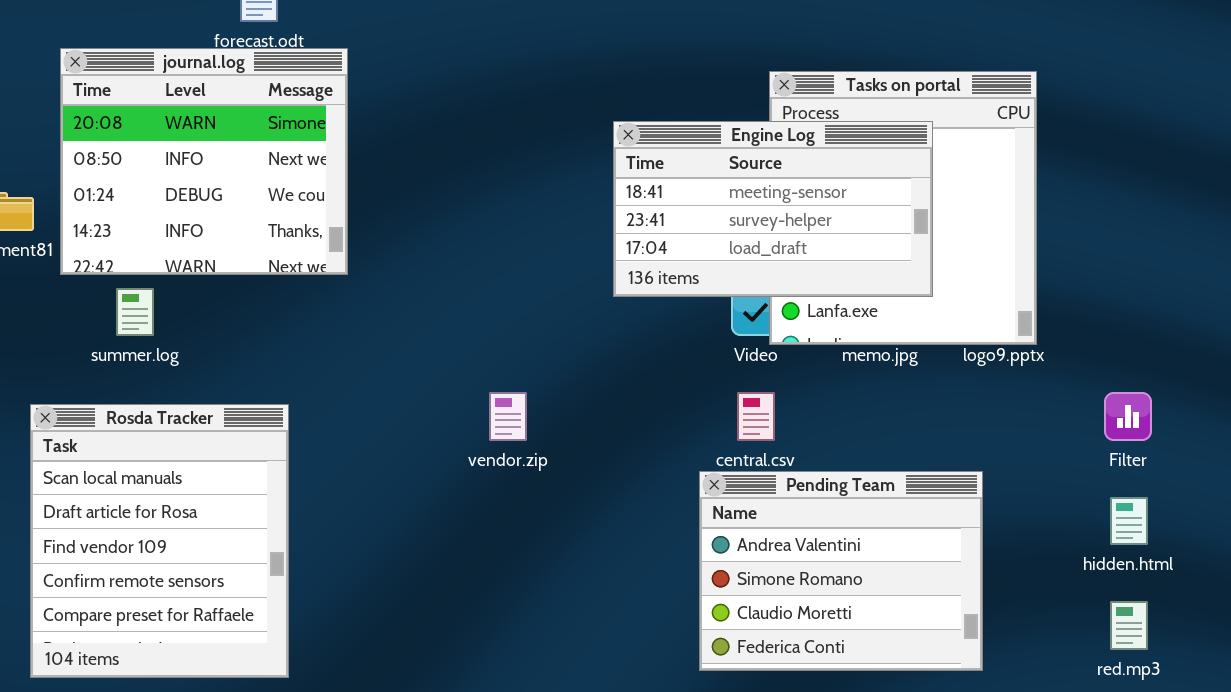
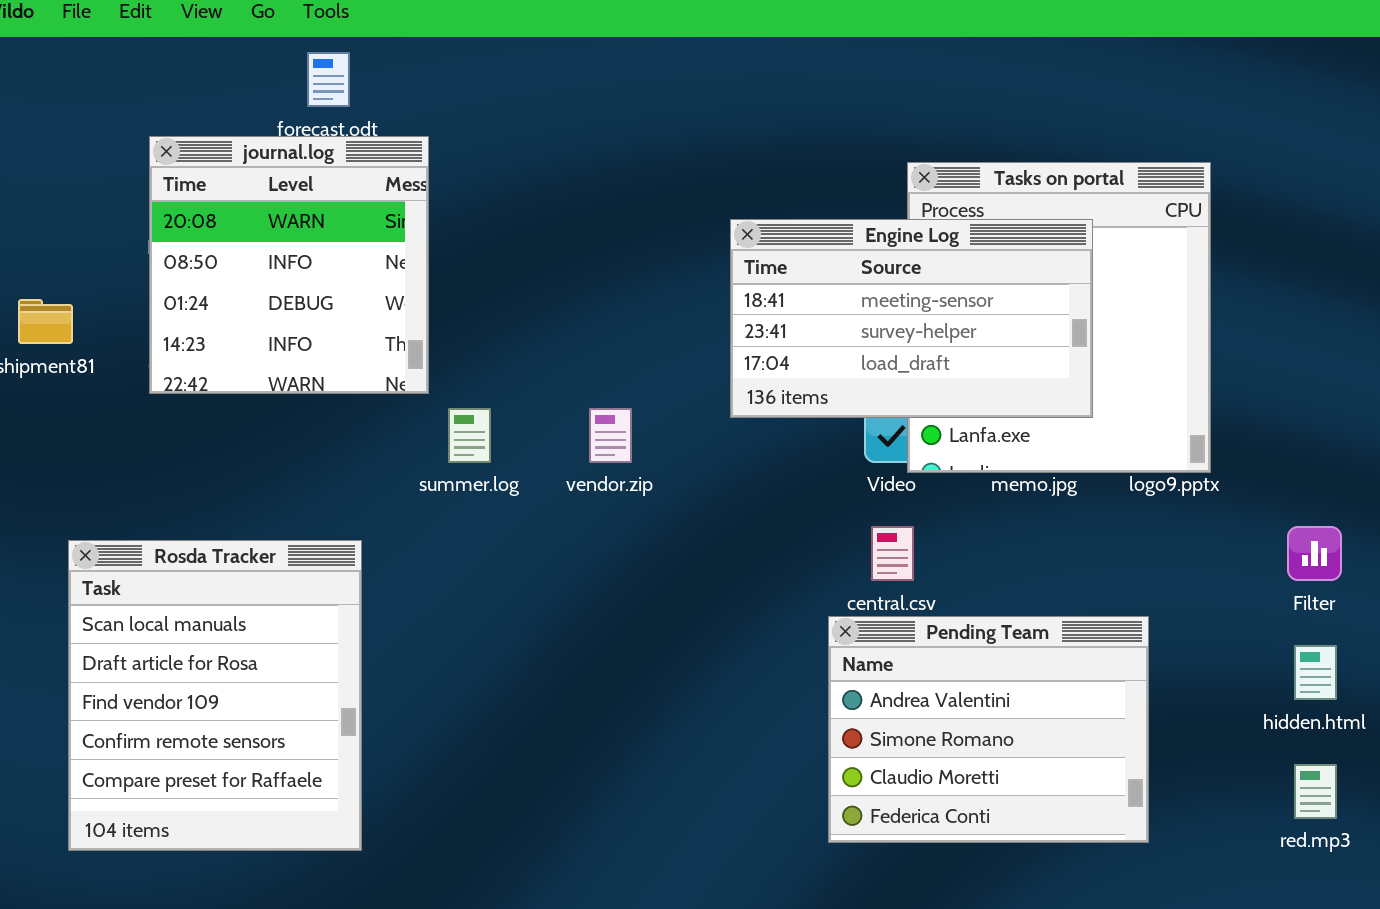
journal.log: [60,48,348,275] -> [149,136,429,394], resized
summer.log: [116,288,154,336] -> [448,408,491,463], moved
vendor.zip: [489,392,527,441] -> [589,408,632,463], moved

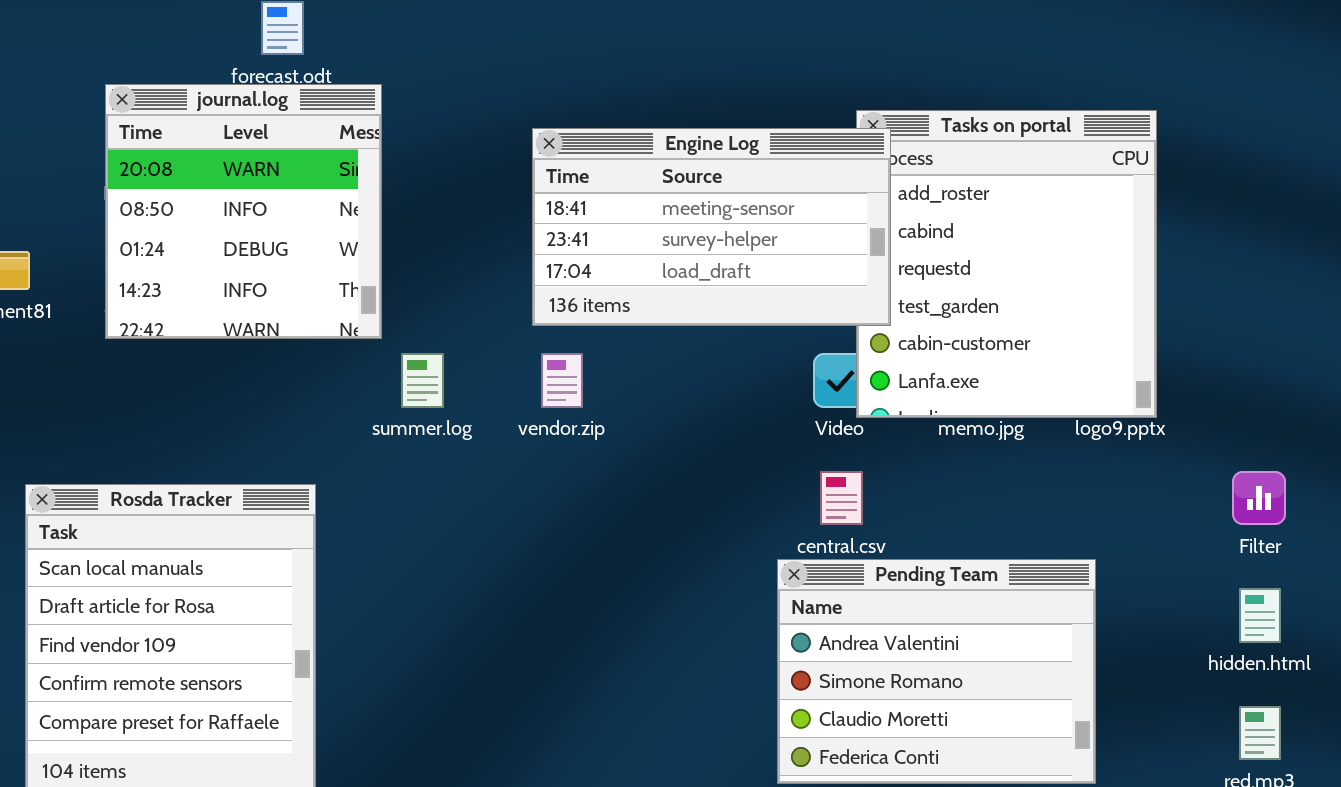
Engine Log: [730,219,1093,418] -> [532,128,891,326], moved

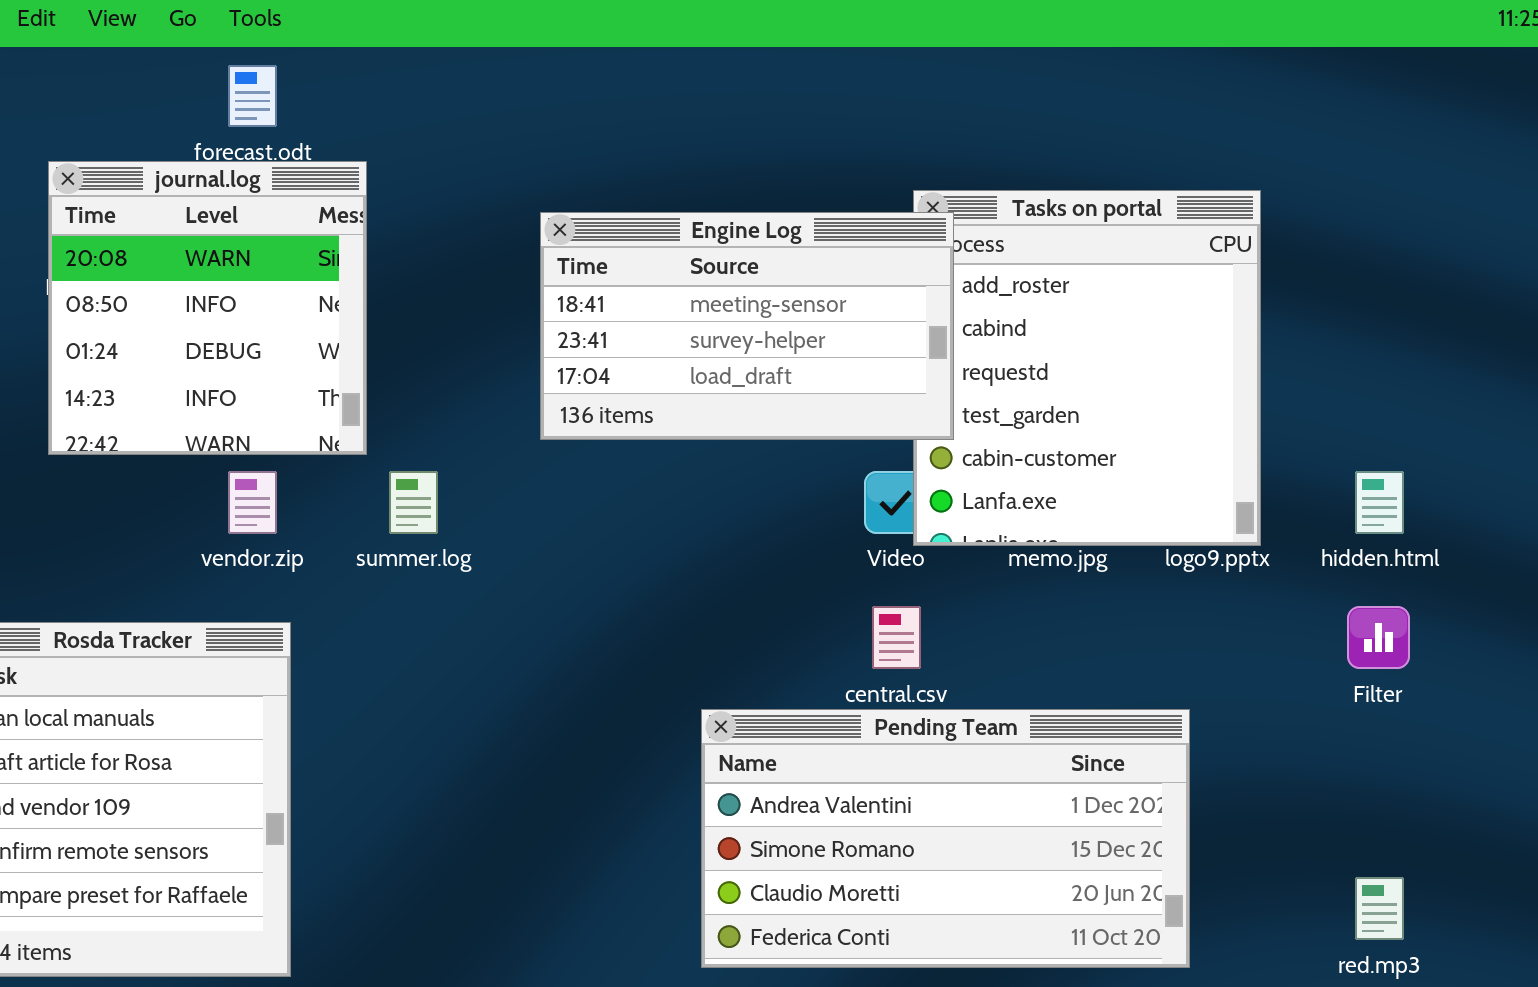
vendor.zip: [541,353,583,408] -> [228,471,277,534], moved
Pending Team: [777,559,1096,784] -> [701,709,1190,968], resized
hidden.html: [1239,588,1281,643] -> [1355,471,1404,534], moved

